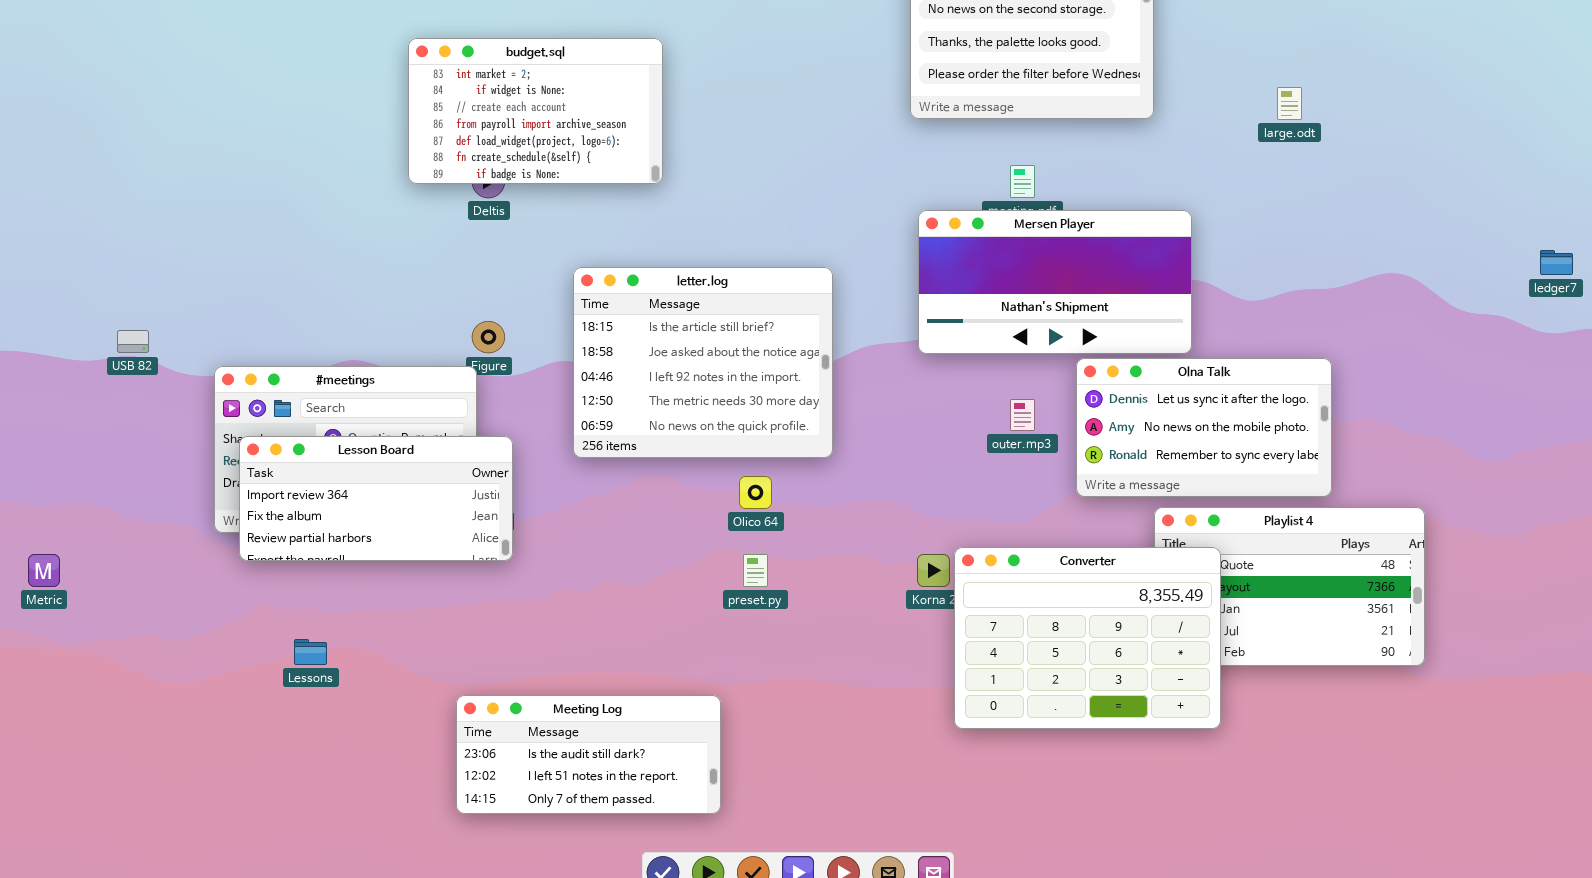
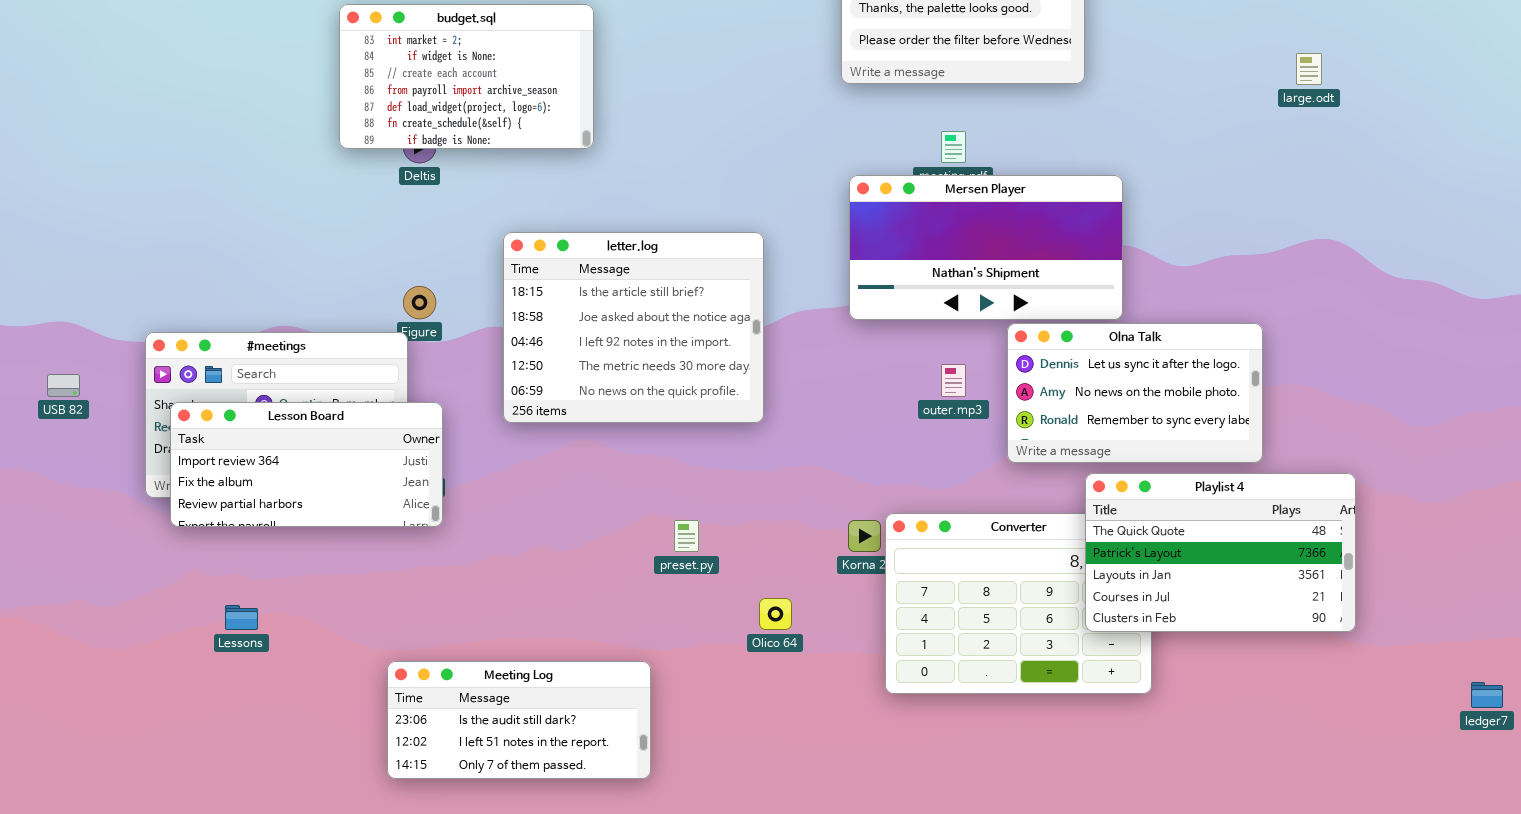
large.odt: [1277,87,1302,120] -> [1296,53,1322,85], moved
ledger7: [1540,250,1573,275] -> [1471,682,1503,708], moved
USB 82: [117,330,149,353] -> [47,374,80,397], moved
Olico 64: [739,476,772,509] -> [759,598,792,630], moved
Playlist 4: [1154,507,1425,666] -> [1085,473,1356,632], raised

